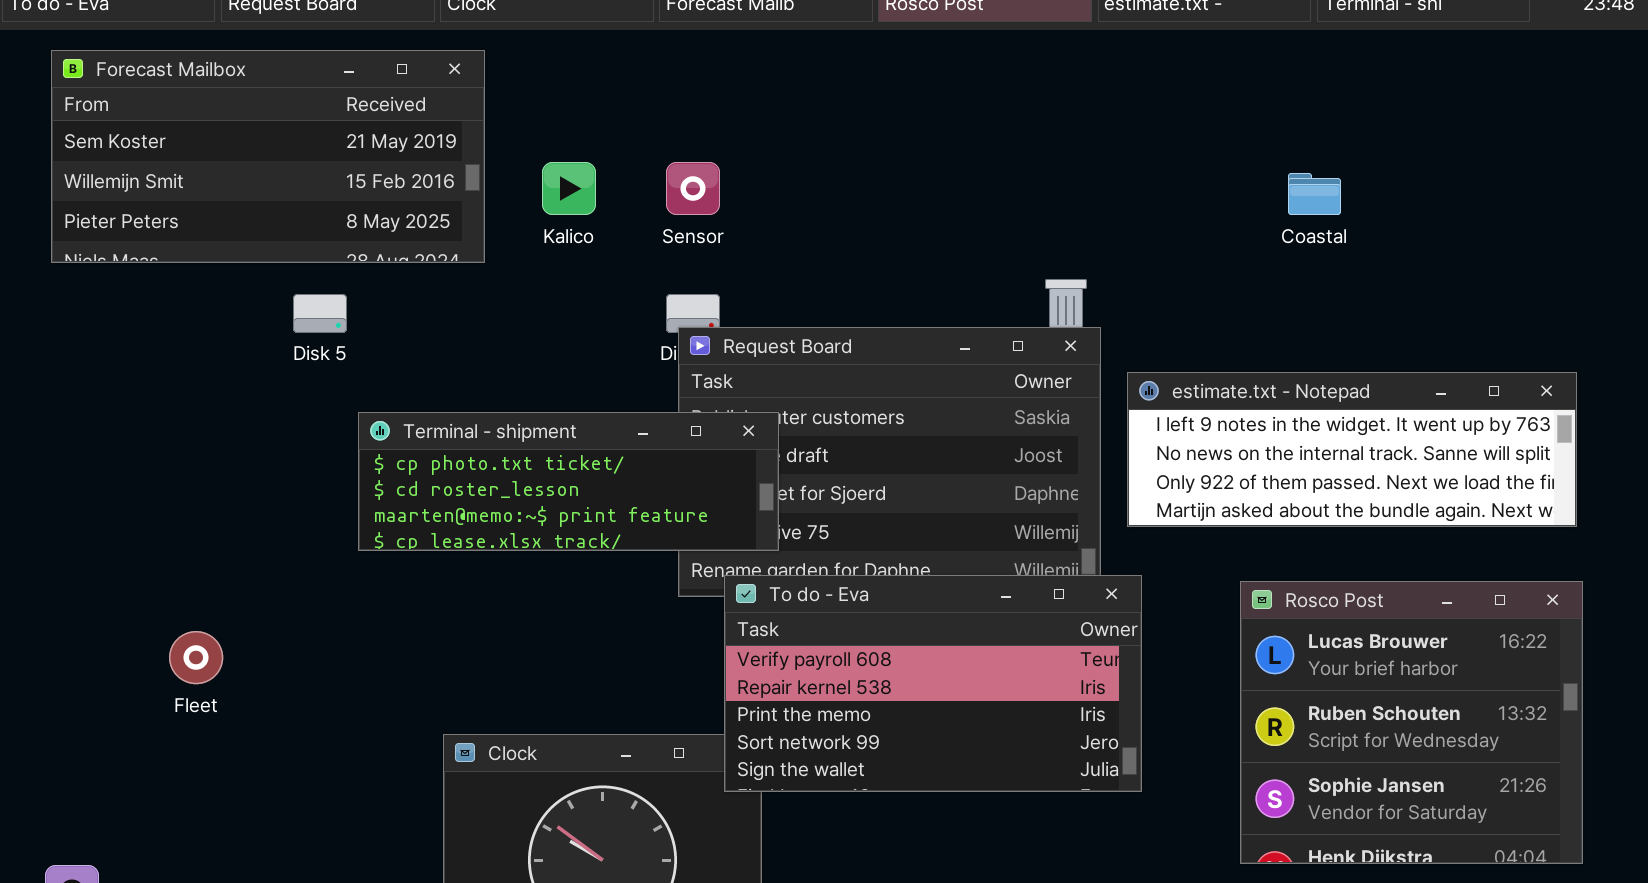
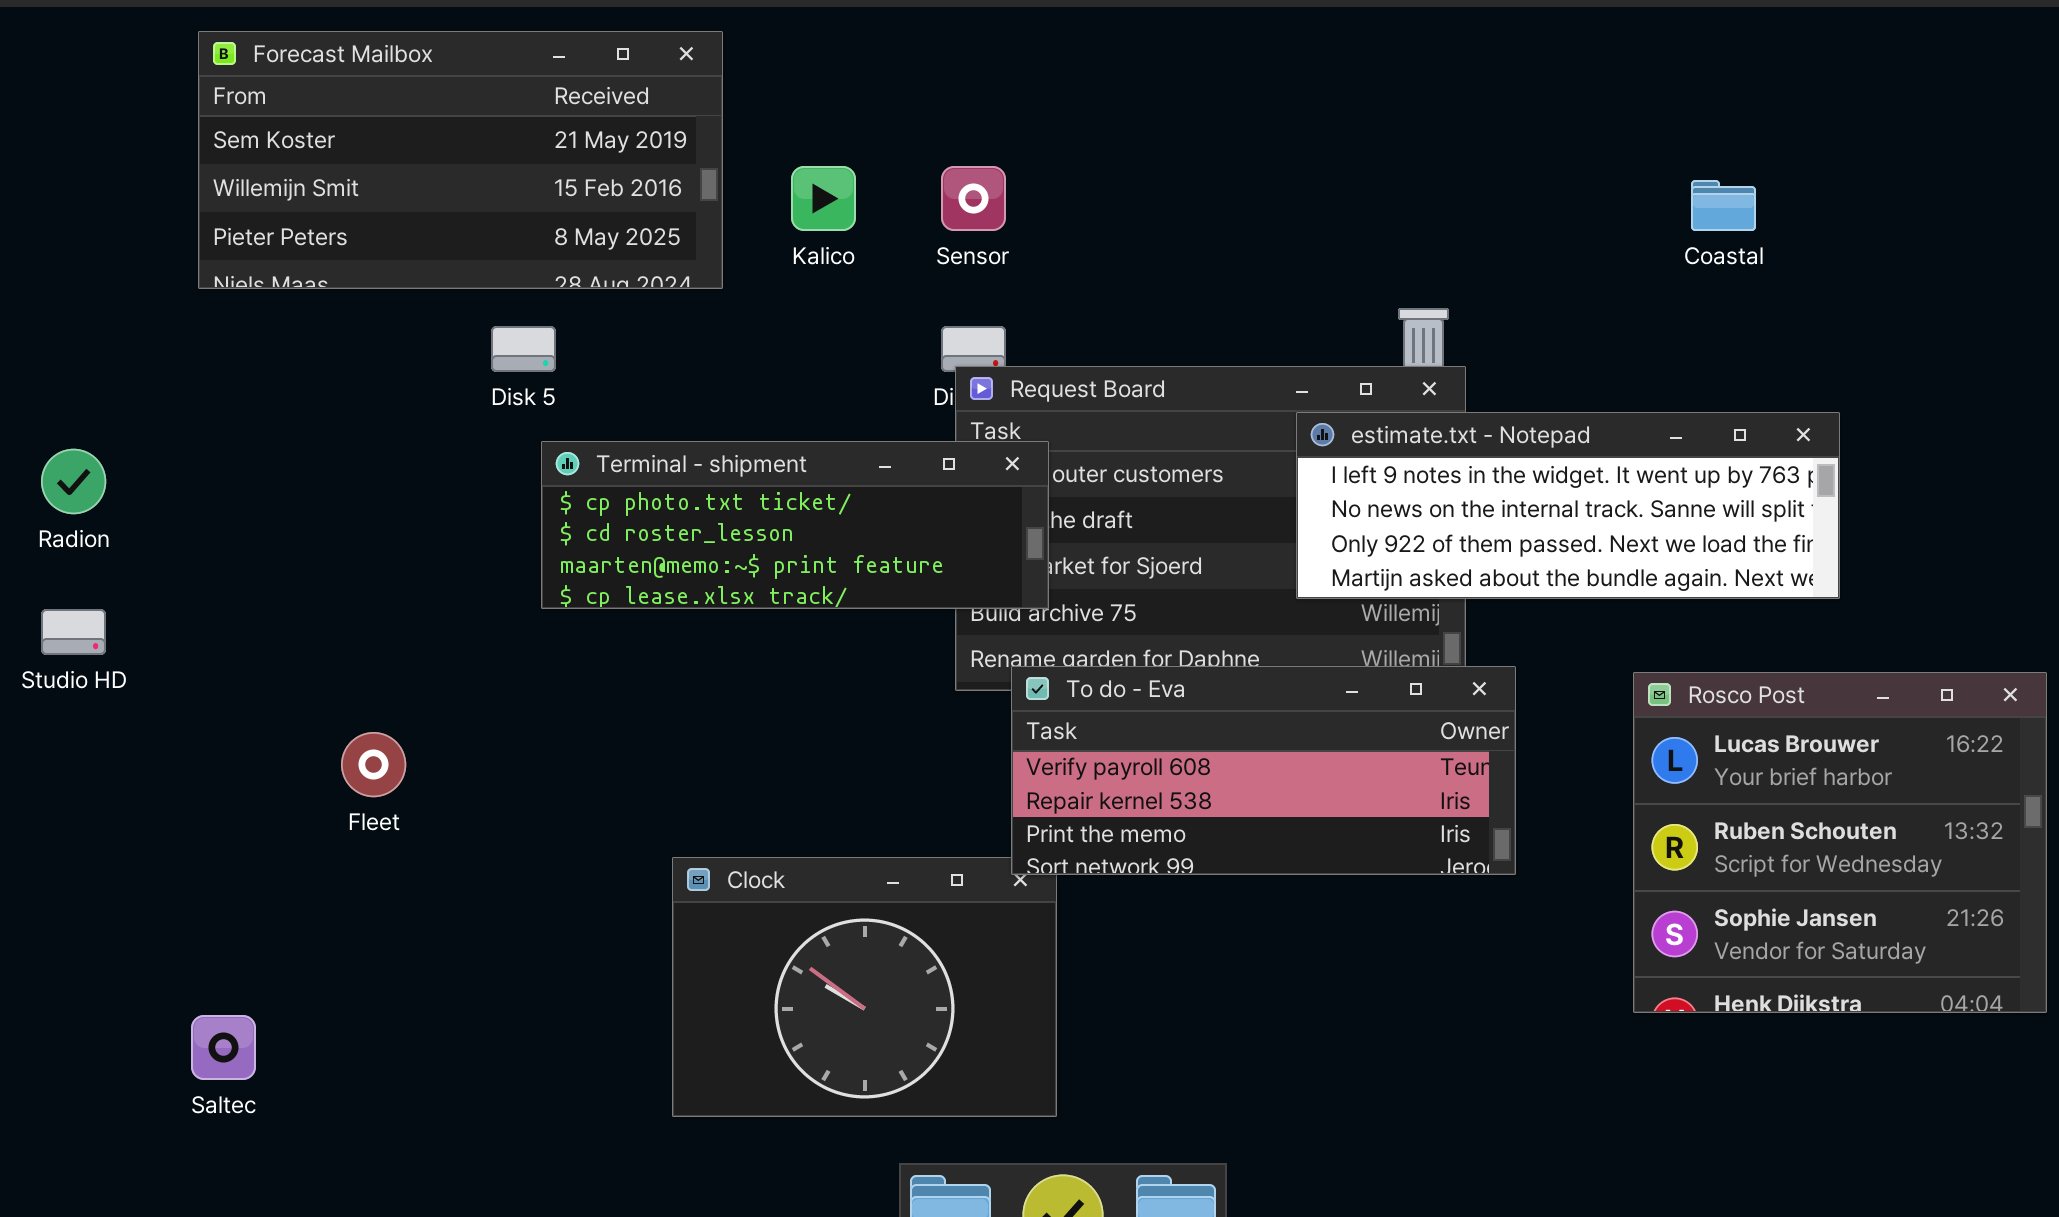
estimate.txt - Notepad: [1127,372,1577,527] -> [1296,412,1840,599], moved
Terminal - shipment: [358,412,779,551] -> [541,441,1049,609], moved
To do - Eva: [724,575,1142,792] -> [1011,666,1516,875], resized

